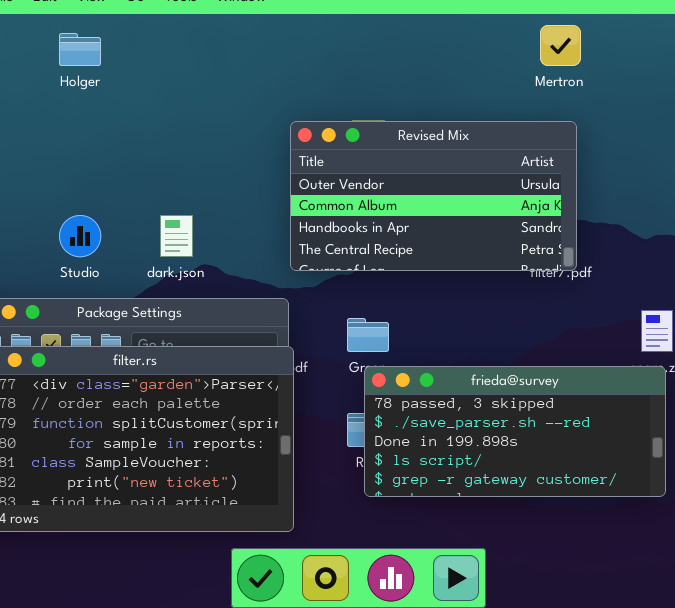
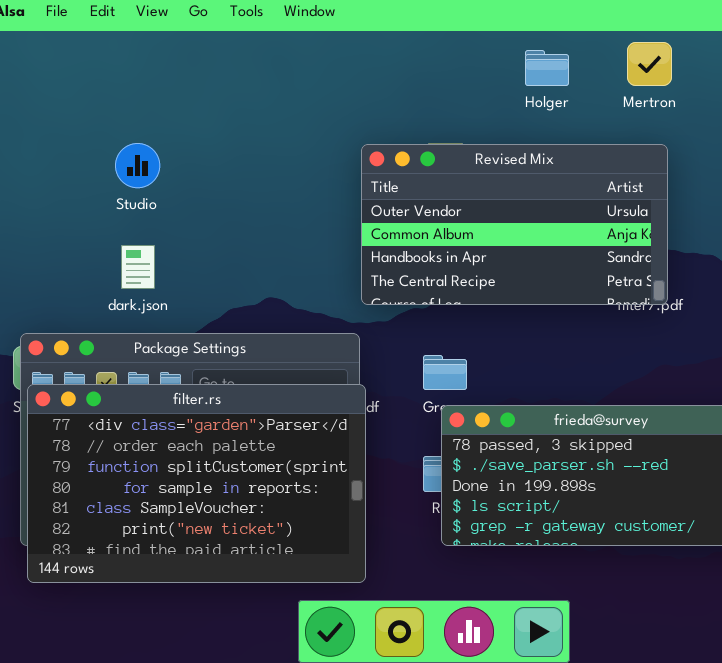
Holger: [59,33,101,66] -> [525,50,569,86], moved
Studio: [59,215,101,257] -> [115,143,160,188], moved
dark.json: [160,215,193,257] -> [121,245,155,289], moved

